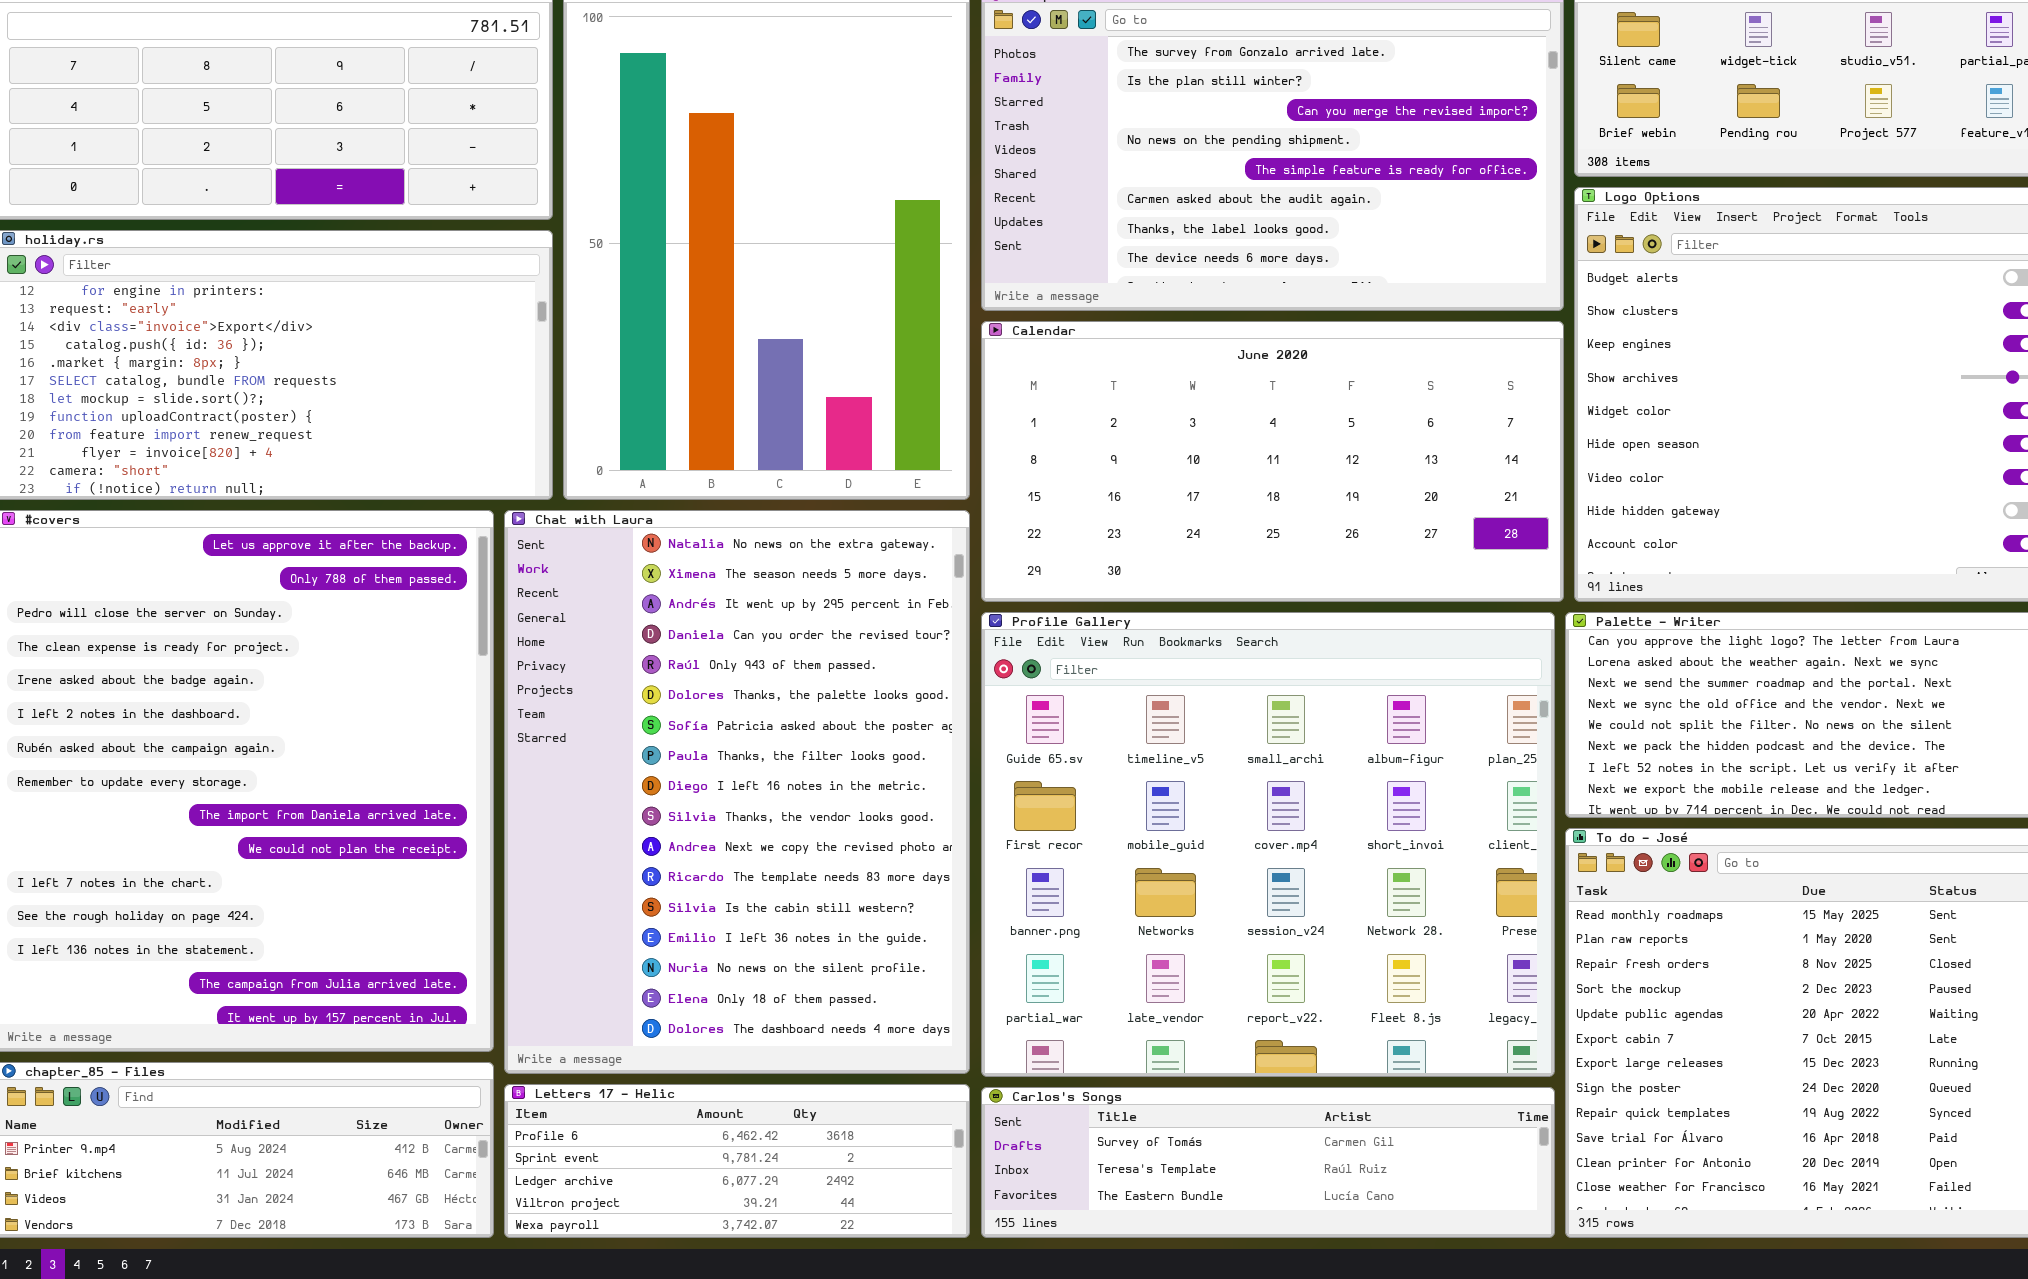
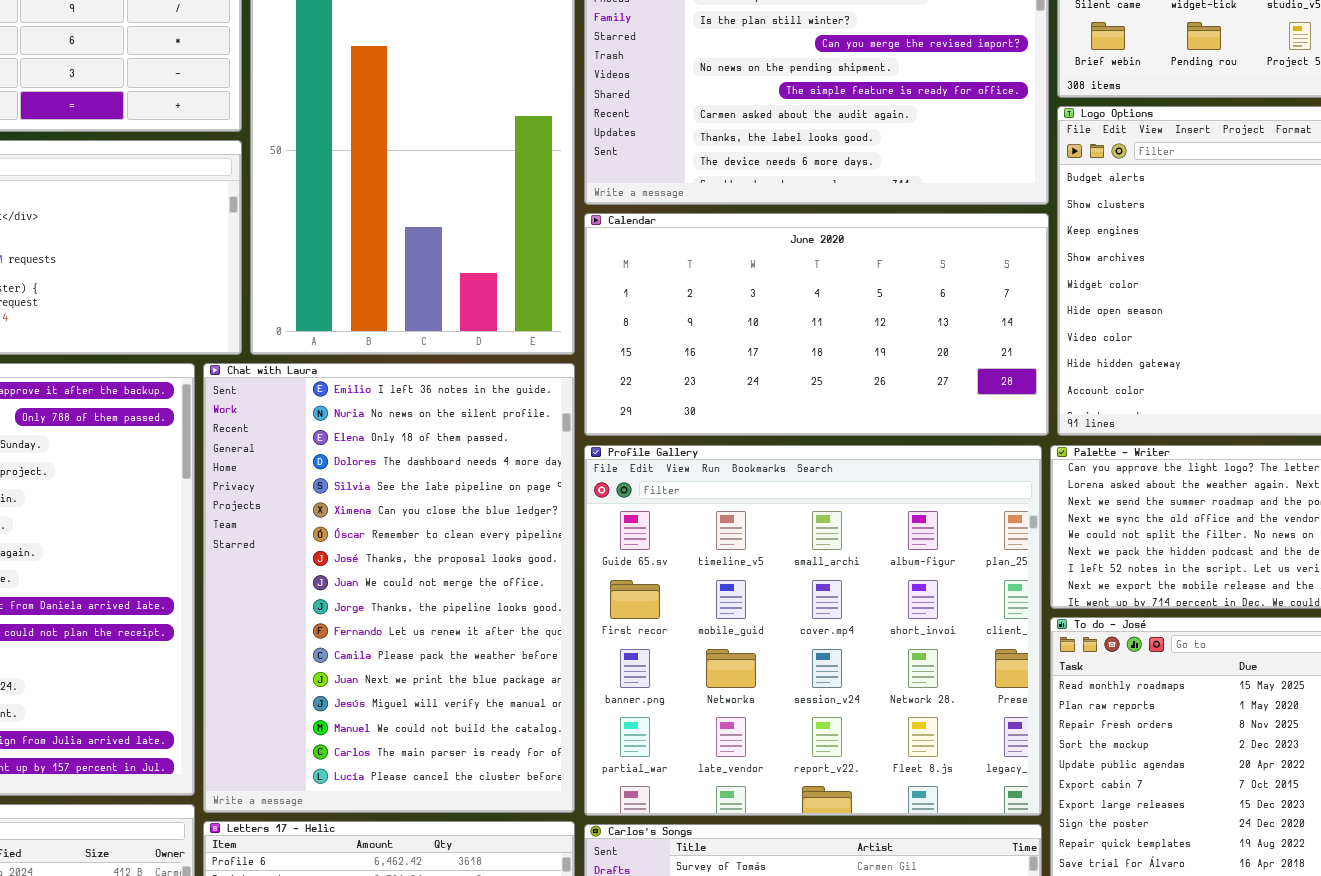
Chat with Laura: [504,510,970,1074] -> [203,363,575,813], scrolled down 13 rows

